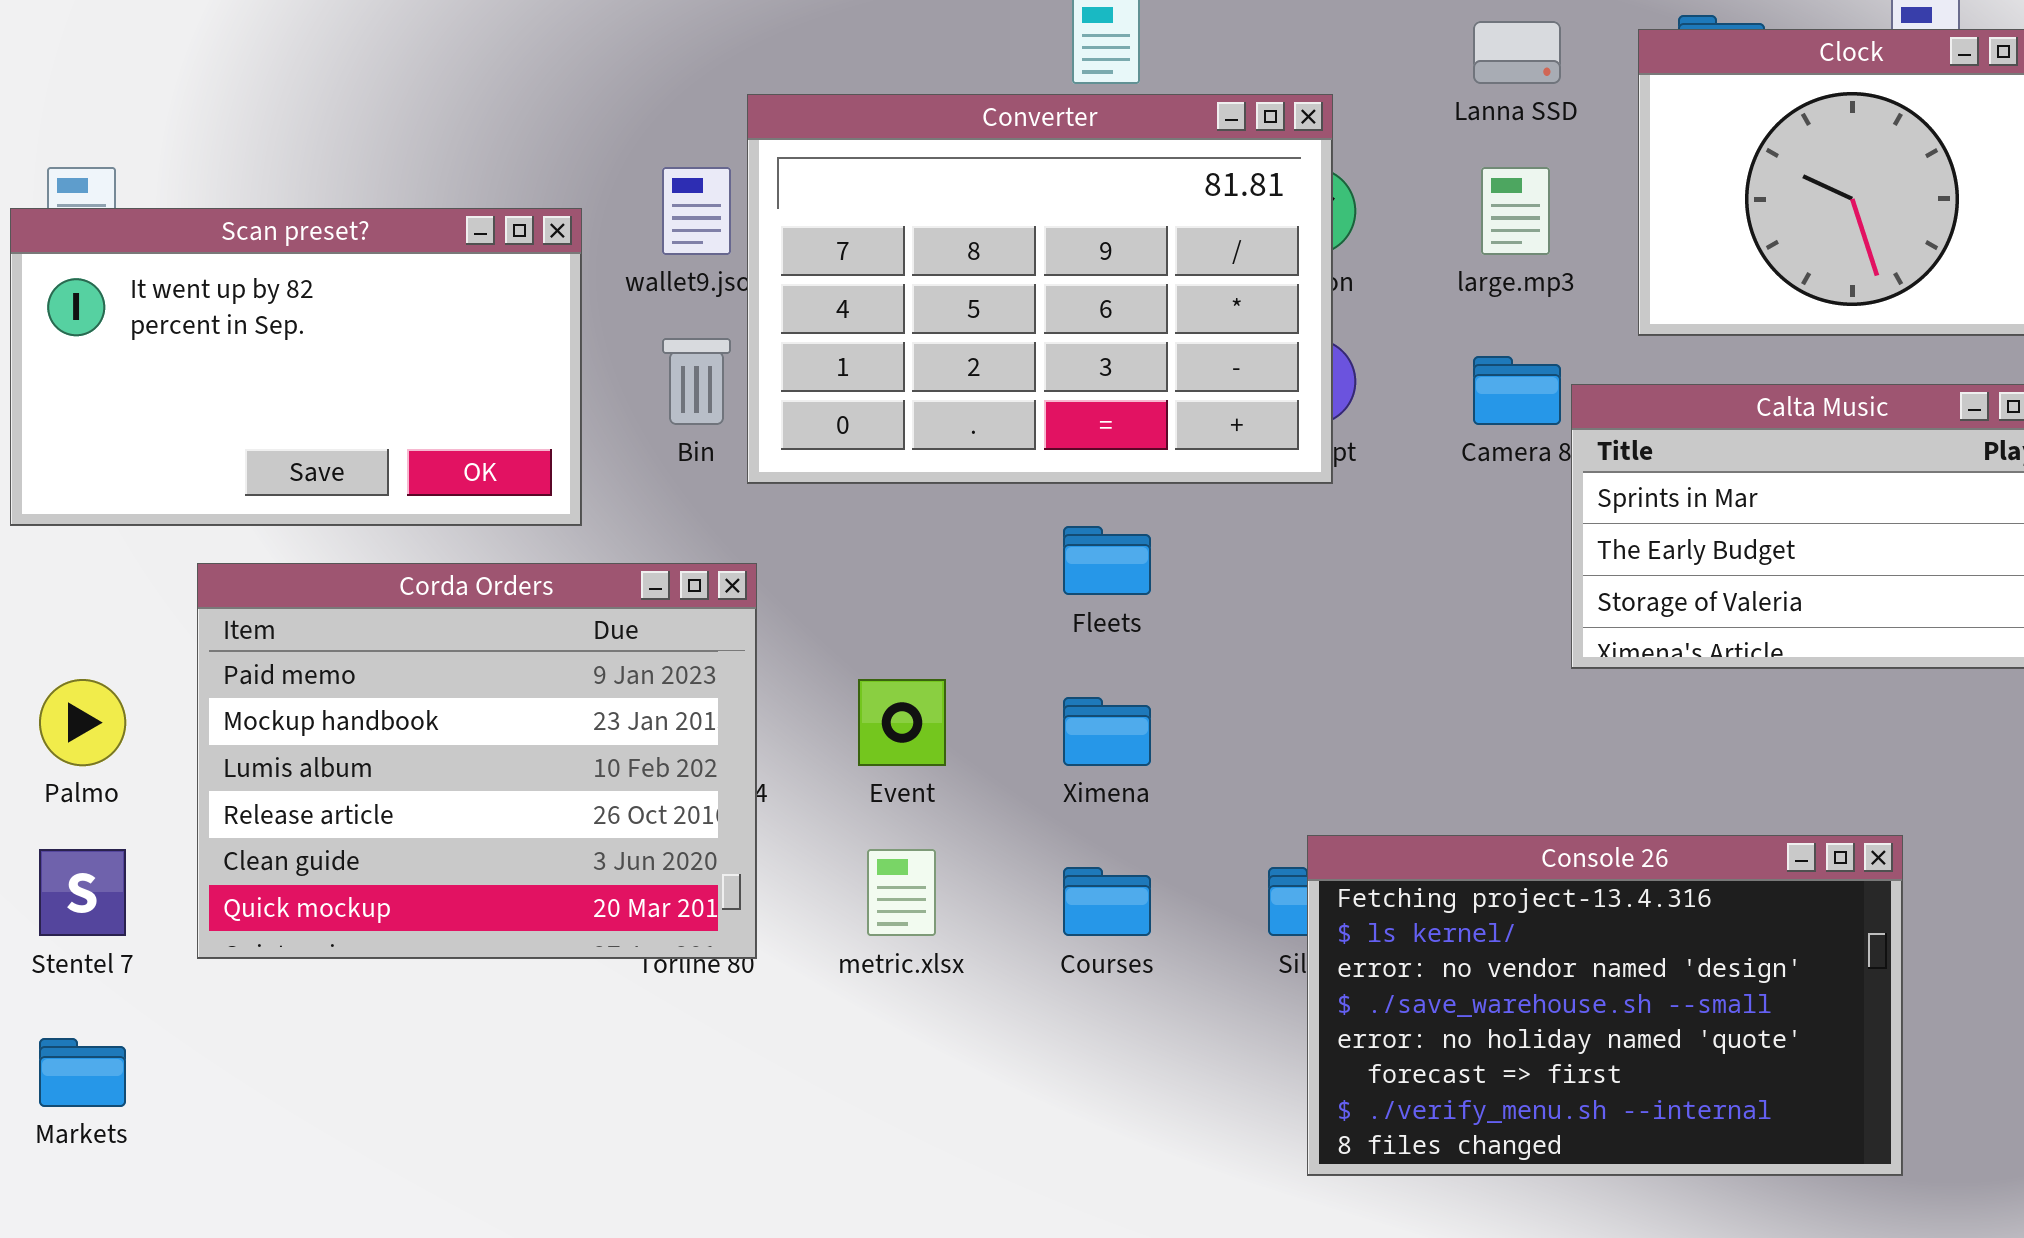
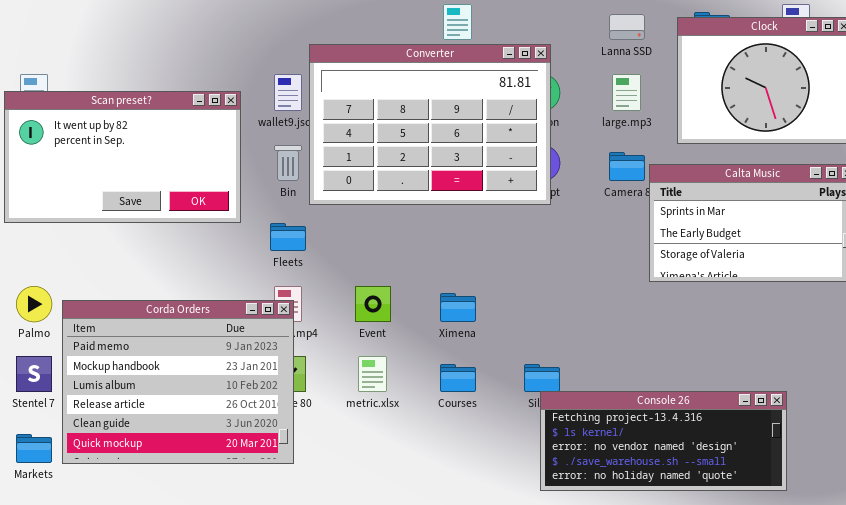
Fleets: [1063,526,1151,595] -> [270,223,306,251], moved
Corda Orders: [197,563,757,959] -> [62,300,294,464], moved
Console 26: [1307,835,1903,1176] -> [540,391,787,491], resized

